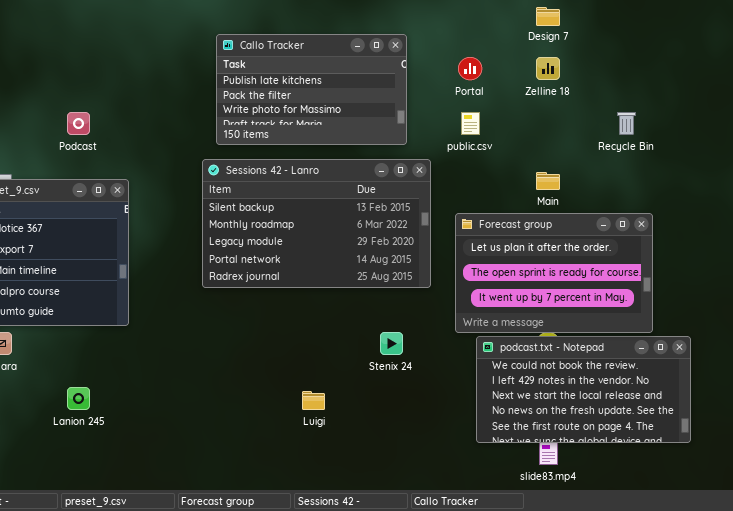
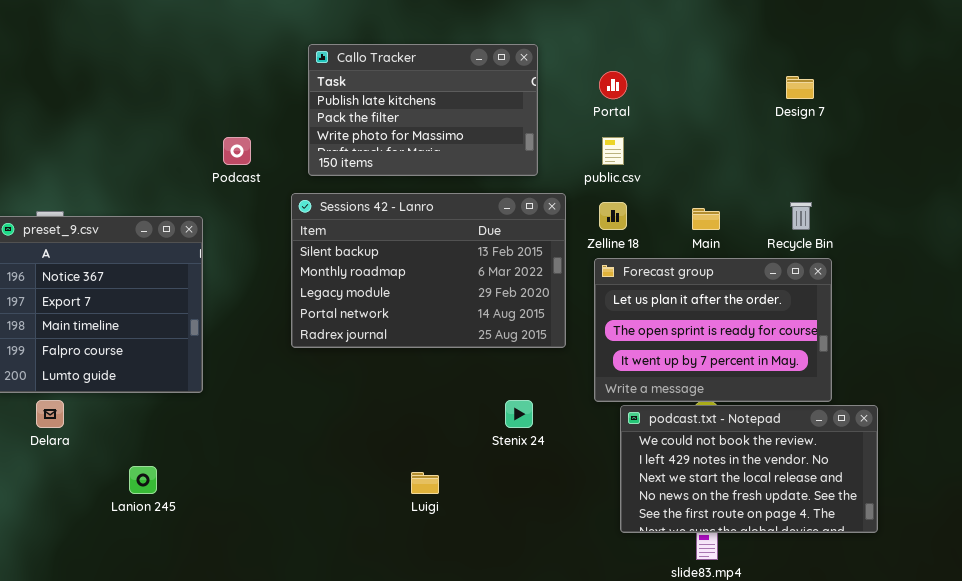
Design 7: [536,7,560,26] -> [786,76,814,99], moved
Zelline 18: [536,57,560,80] -> [599,202,627,230], moved
Podcast: [67,112,90,135] -> [223,137,251,165], moved
Recycle Bin: [617,112,636,135] -> [790,202,812,230], moved

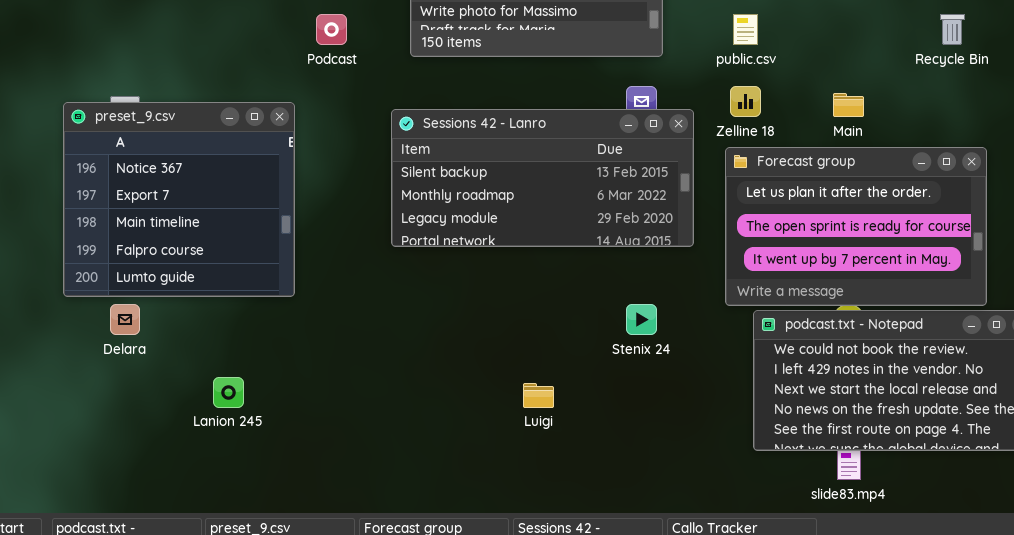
Sessions 42 - Lanro: [291,193,566,348] -> [391,109,694,247], resized
Recycle Bin: [790,202,812,230] -> [940,14,965,45], moved

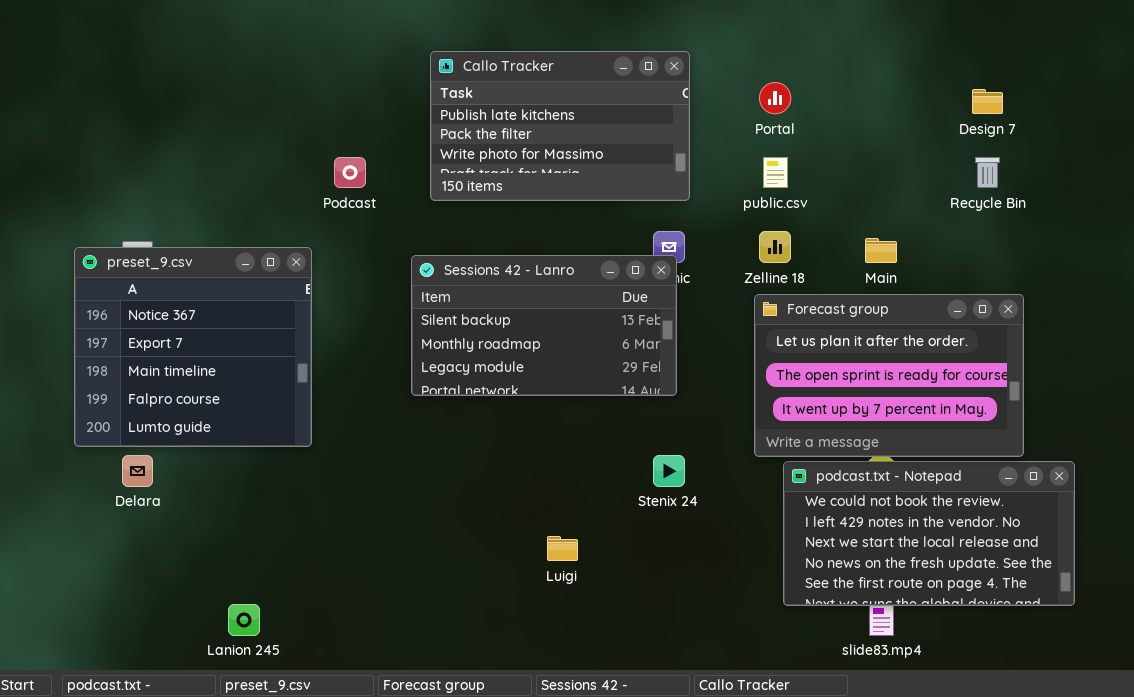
Sessions 42 - Lanro: [391,109,694,247] -> [411,255,677,396], resized
Lanion 245: [213,377,244,408] -> [228,604,260,636], moved

